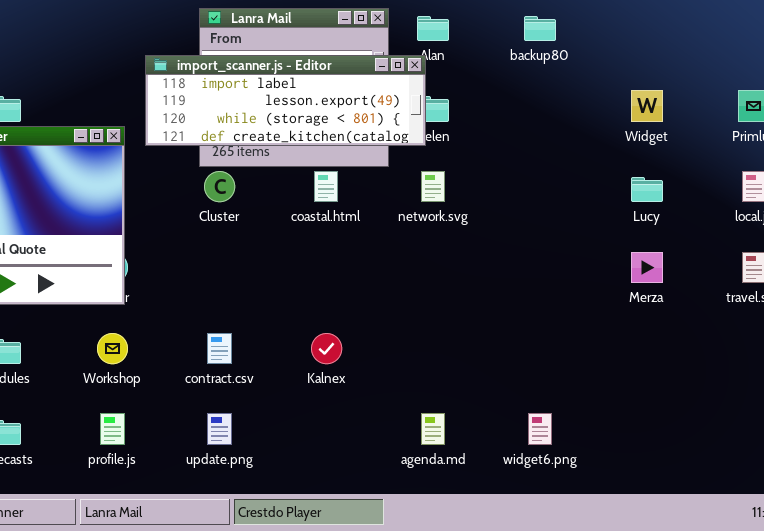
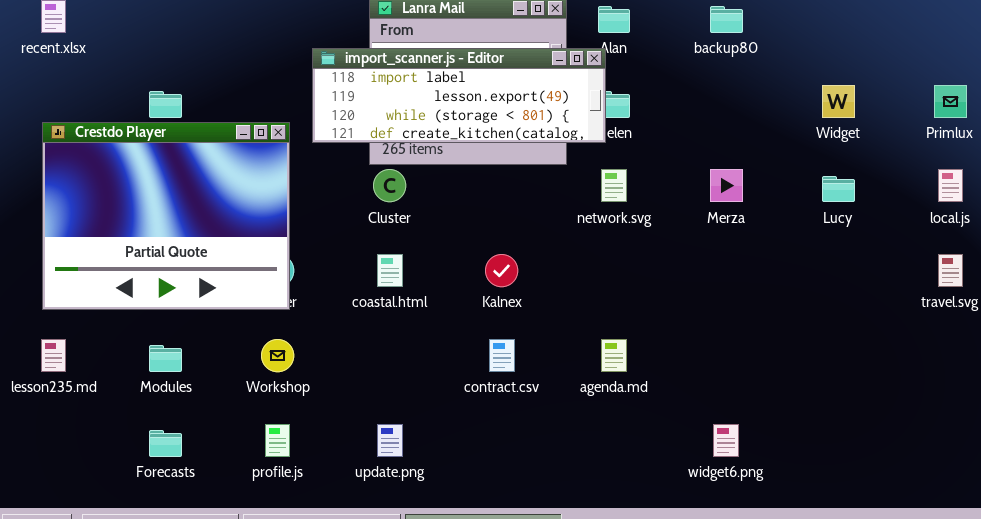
coastal.html: [314,171,338,202] -> [377,254,403,287], moved
Merza: [631,252,663,283] -> [710,169,743,202], moved
contract.csv: [207,333,232,364] -> [489,339,515,372], moved
Kalnex: [311,333,342,364] -> [485,254,518,287], moved
agenda.md: [421,413,445,445] -> [601,339,627,372], moved

